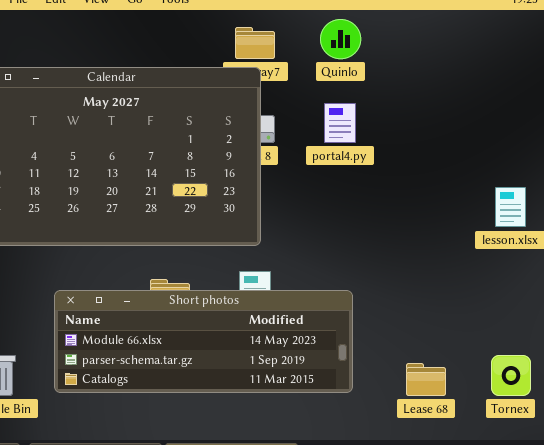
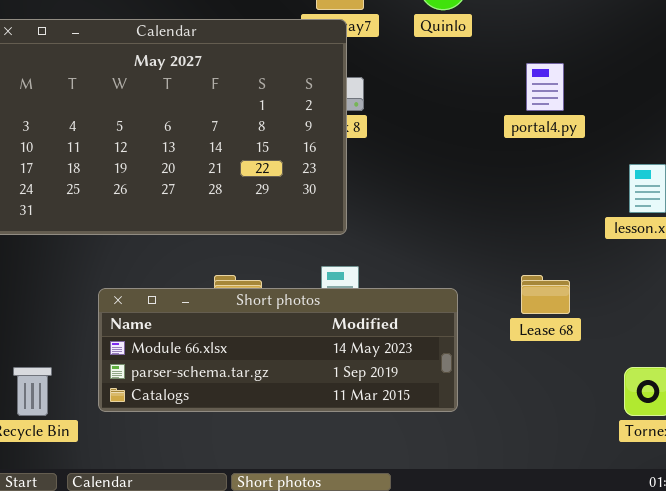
portal4.py: [324,103,356,143] -> [526,63,564,111], moved
Lease 68: [406,363,446,396] -> [521,275,570,314], moved

